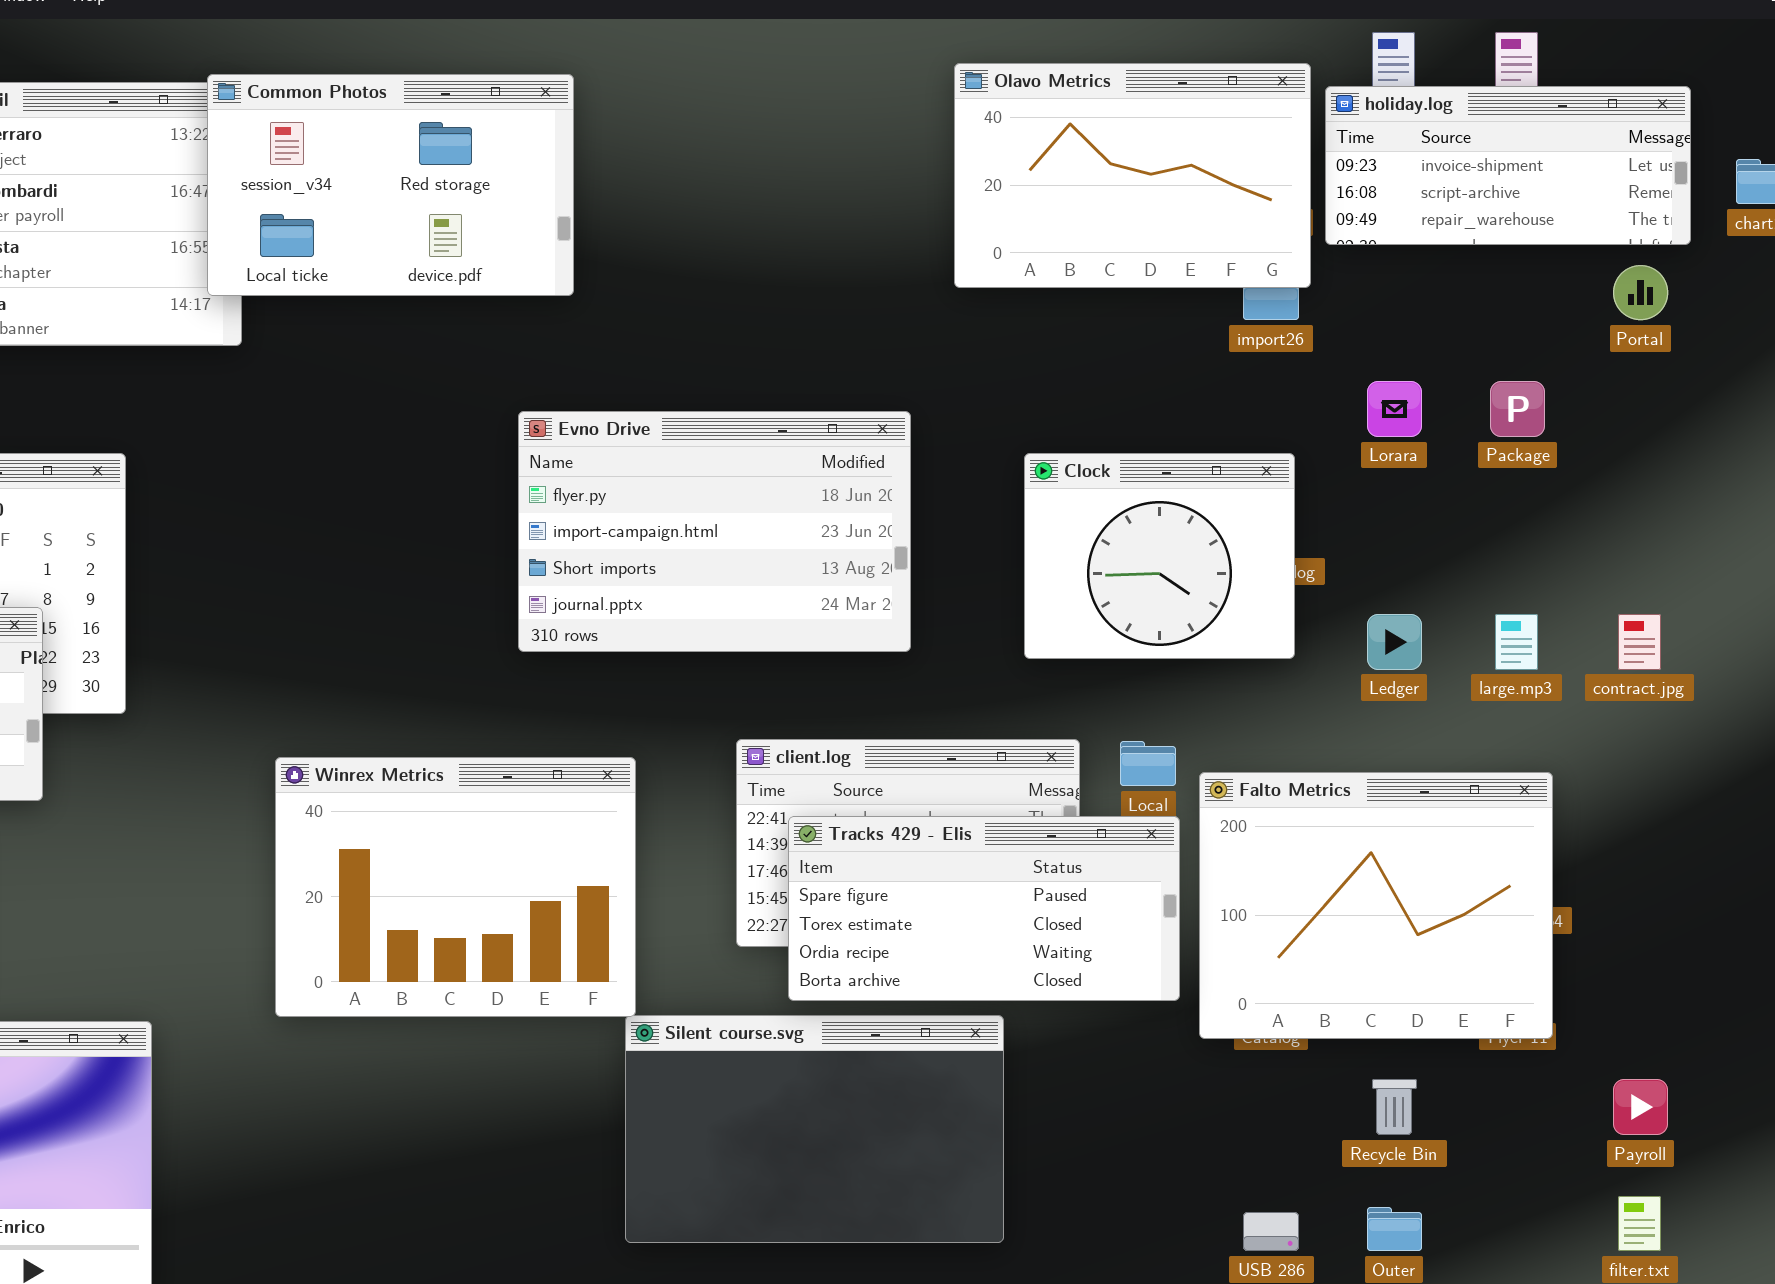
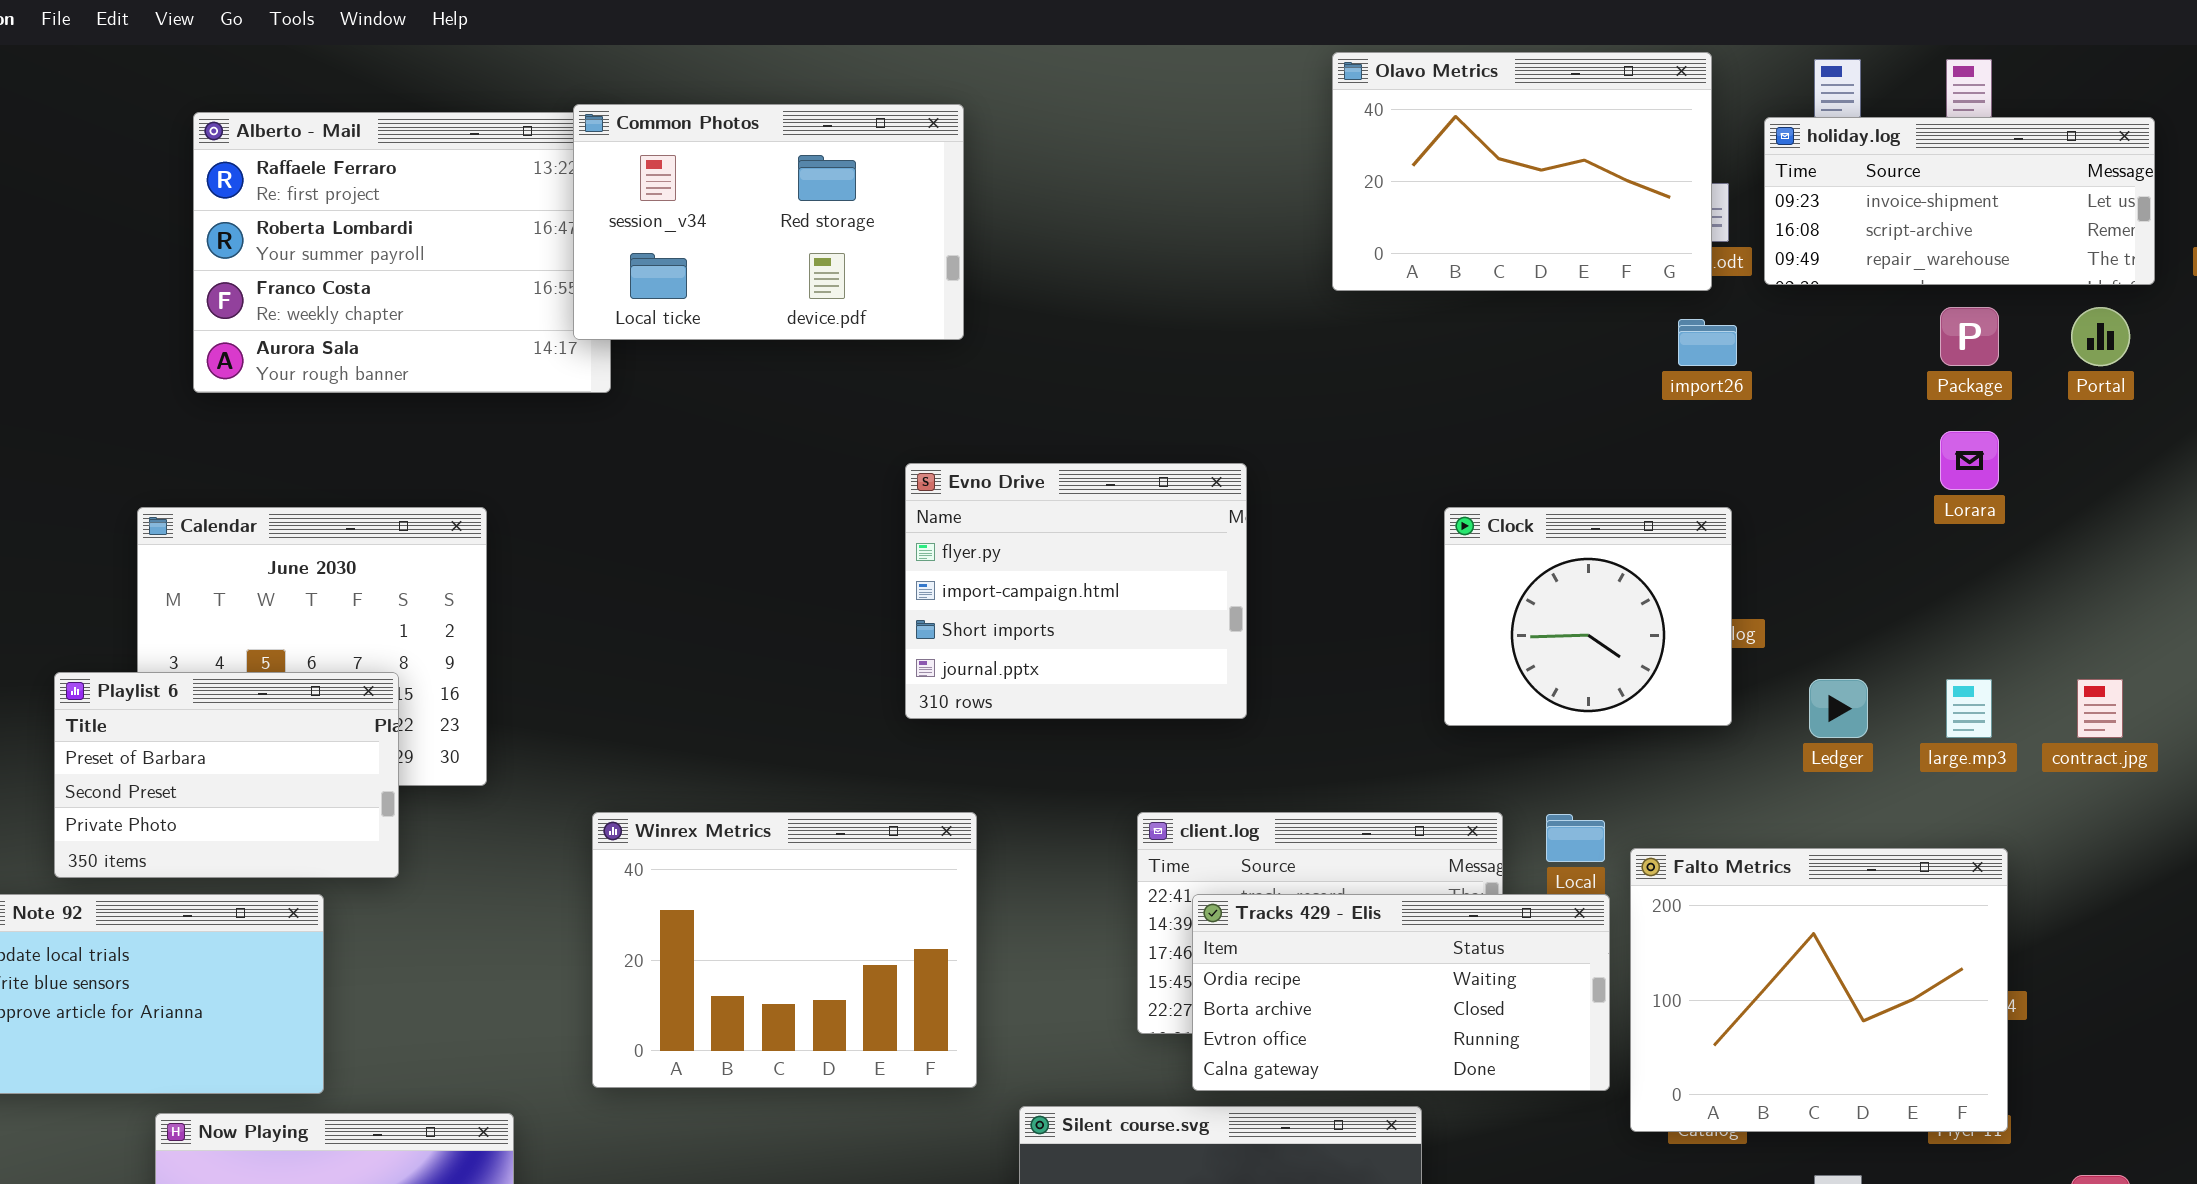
Olavo Metrics: [954,63,1311,288] -> [1332,52,1712,291], moved
Lorara: [1367,381,1422,437] -> [1940,431,1999,490], moved
Package: [1490,381,1545,437] -> [1940,307,1999,366], moved
Evno Drive: [518,411,911,652] -> [905,463,1247,719], resized
Winrex Metrics: [275,757,636,1017] -> [592,812,977,1088], moved
Tracks 429 - Elis: [788,816,1180,1001] -> [1192,894,1610,1091], scrolled down 2 rows

